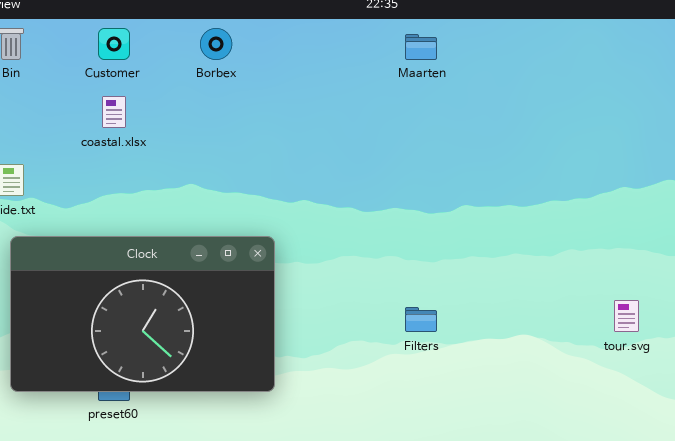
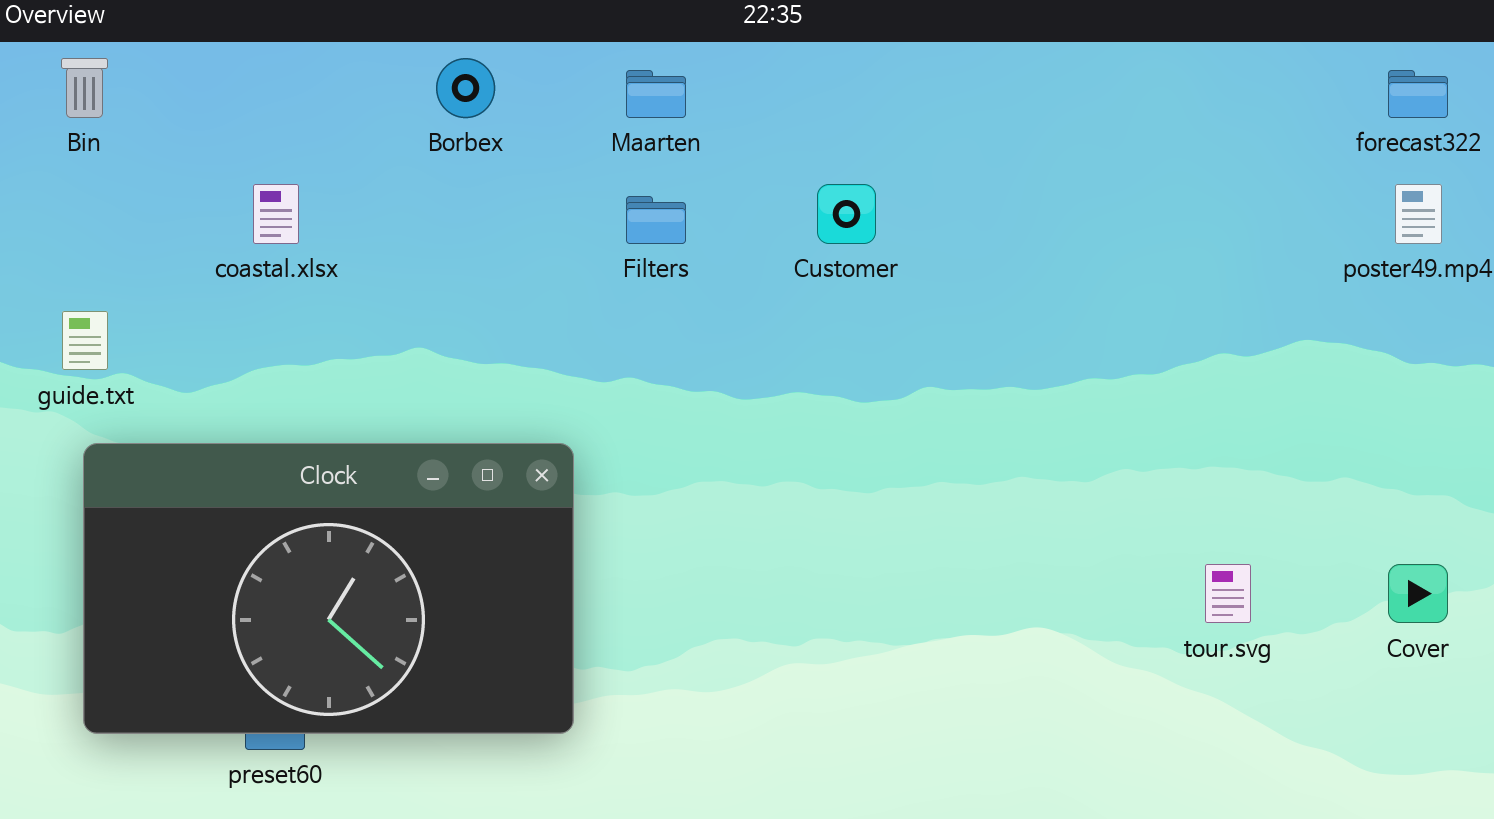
Customer: [98,28,130,60] -> [817,184,876,244], moved
Maarten: [405,34,437,60] -> [626,70,686,118], moved
Filters: [405,307,437,332] -> [626,196,686,244], moved

